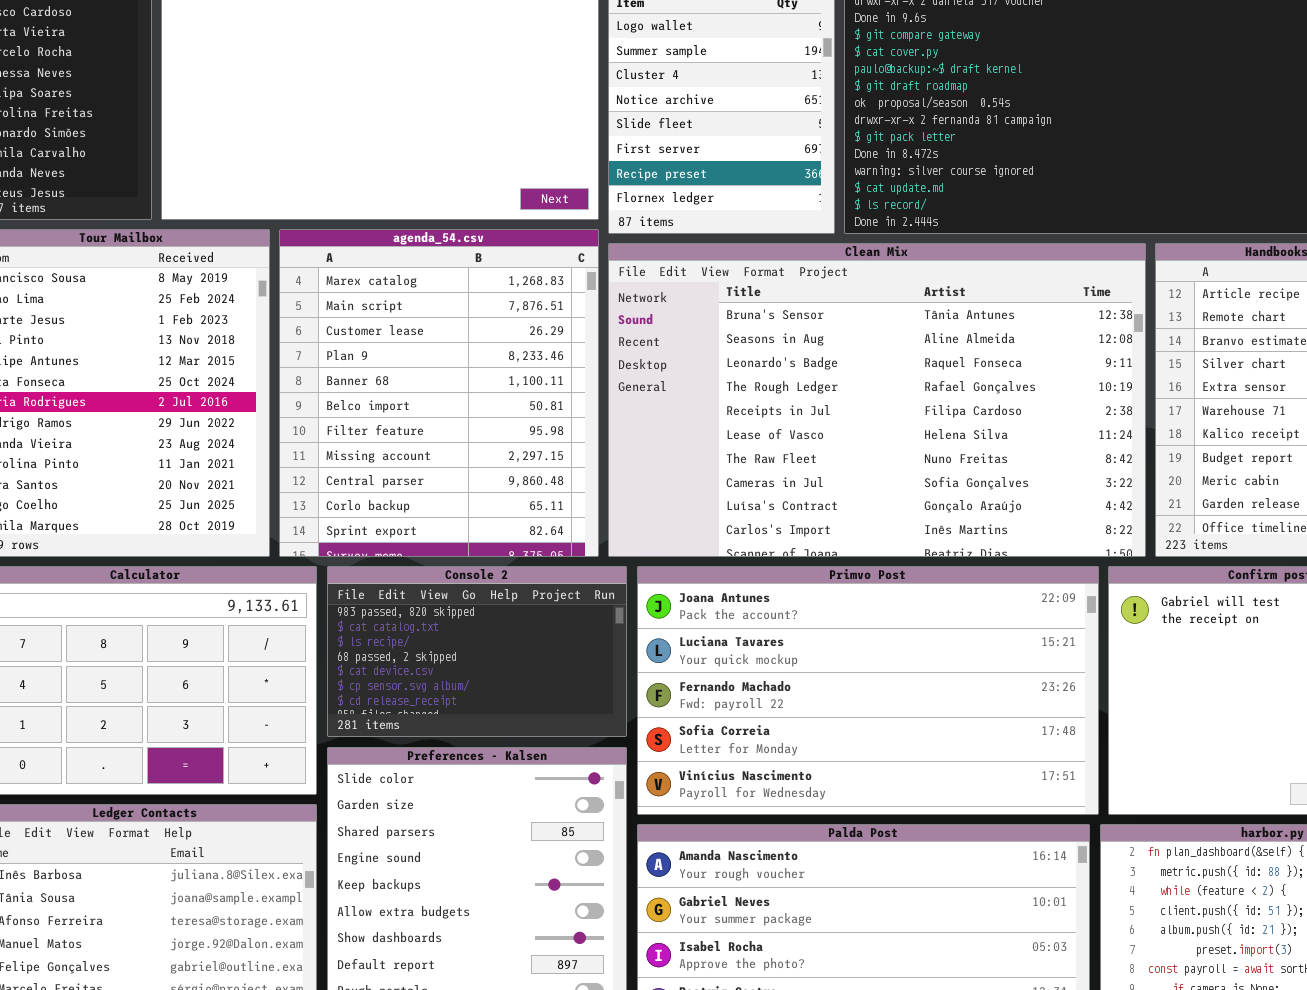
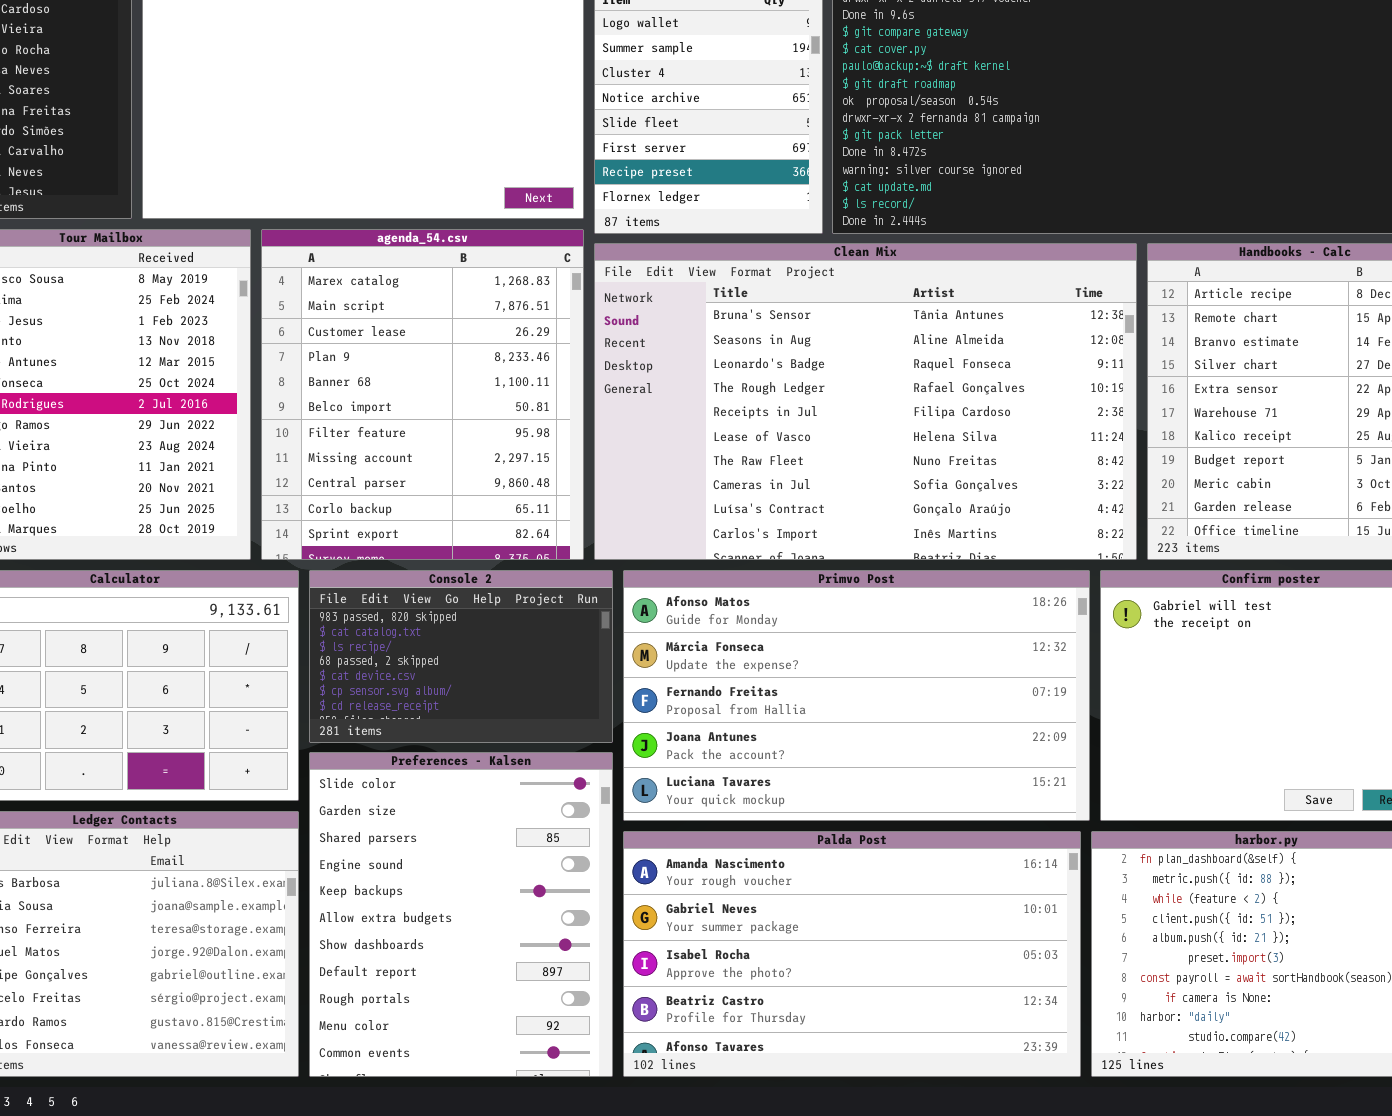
Primvo Post: [637,566,1099,815] -> [623,570,1090,821], scrolled up 3 rows

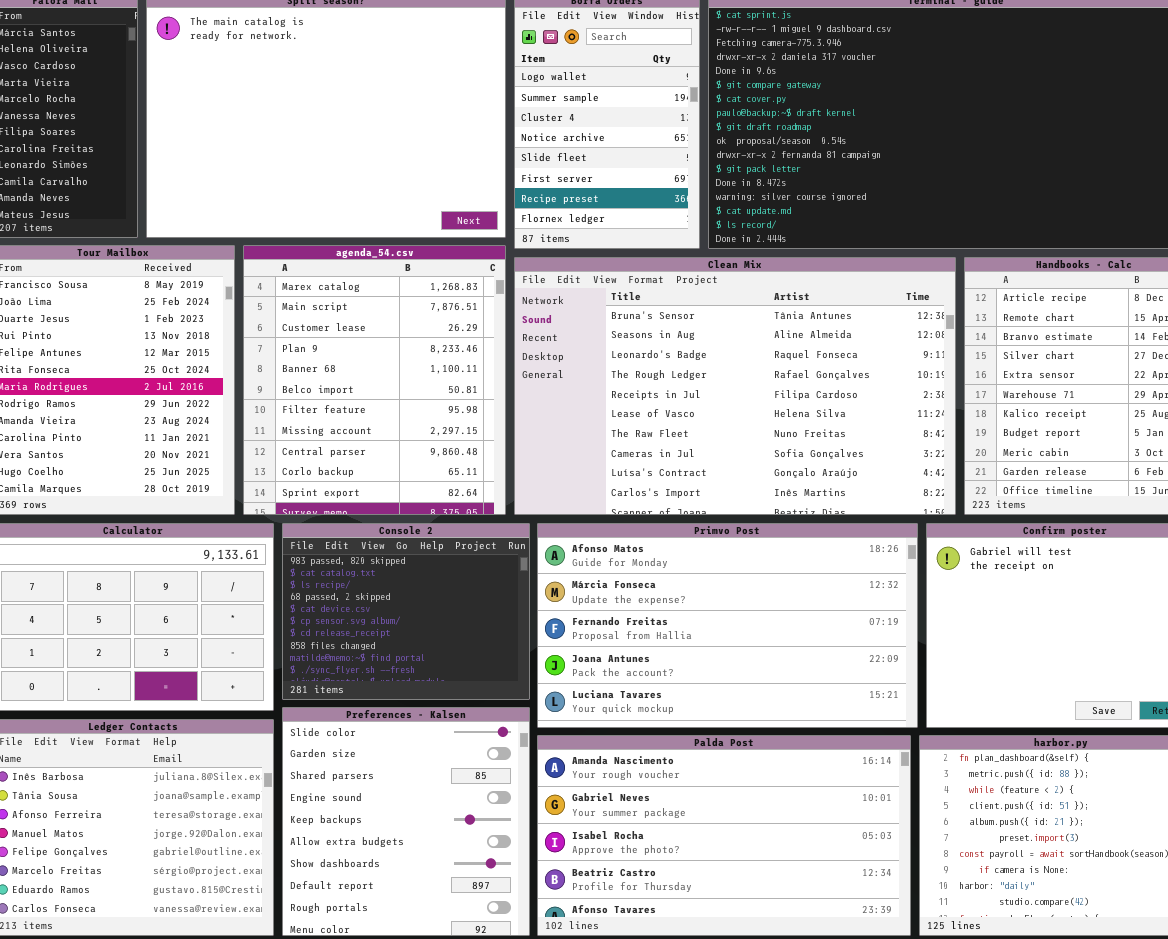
Console 2: [309,570,613,743] -> [282,523,530,700], resized
Preferences - Kalsen: [309,752,613,1077] -> [282,707,530,936], resized

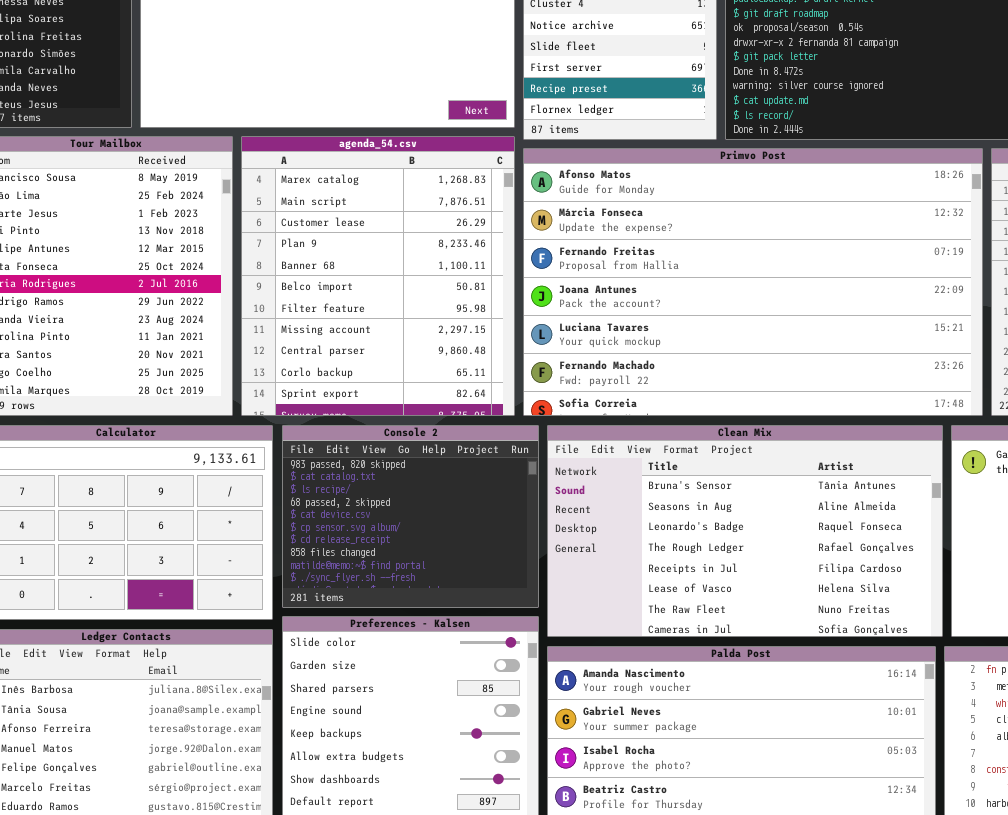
Clean Mix: [514,257,956,515] -> [547,425,943,637], moved, resized
Primvo Post: [537,523,918,728] -> [523,148,983,416], moved, resized

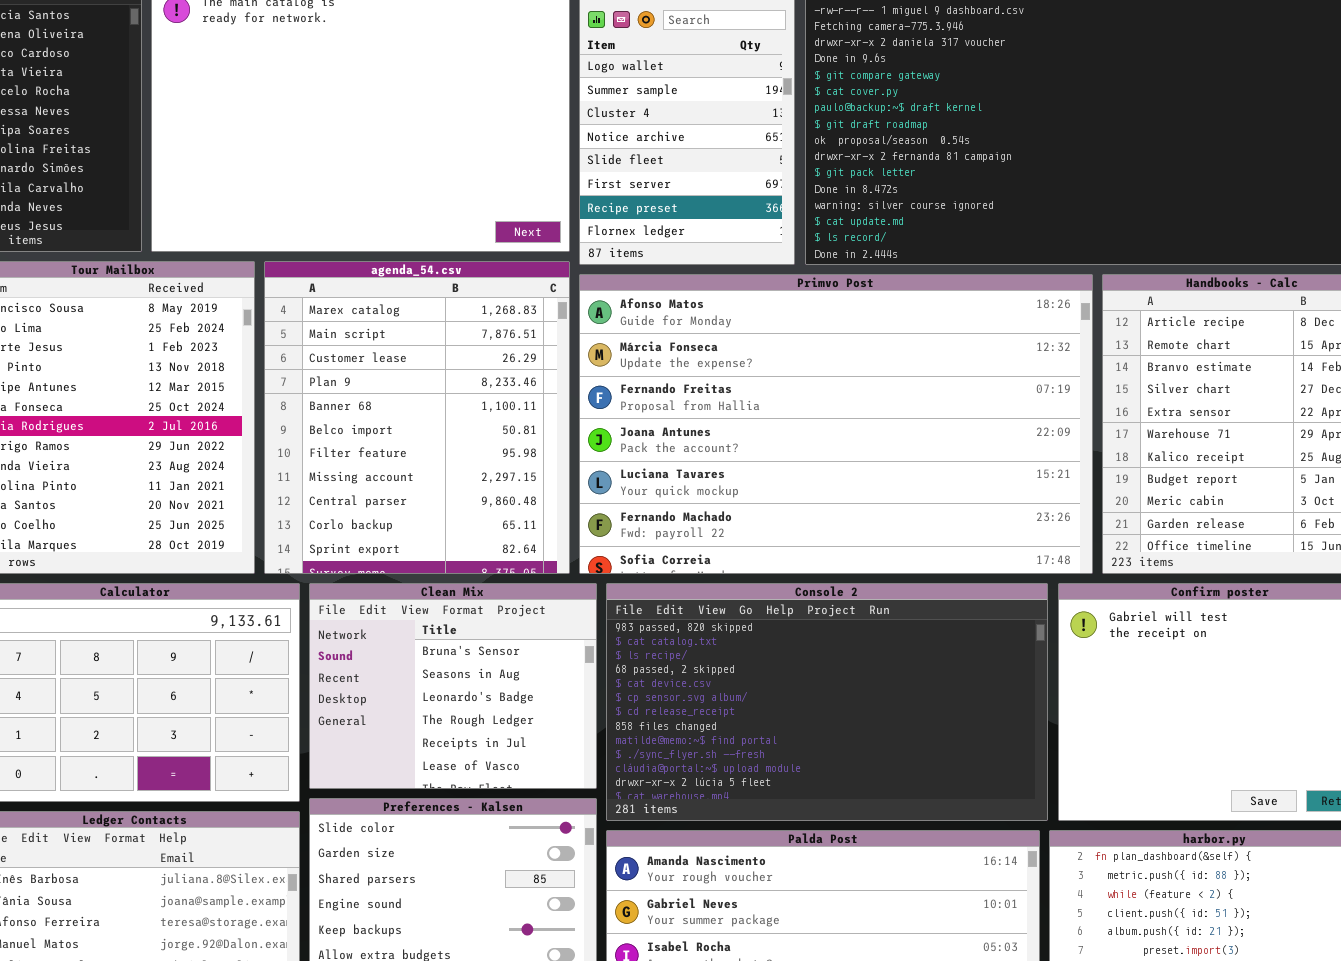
Console 2: [282,425,539,608] -> [606,583,1048,821], moved, resized
Clean Mix: [547,425,943,637] -> [309,583,597,789], moved, resized

